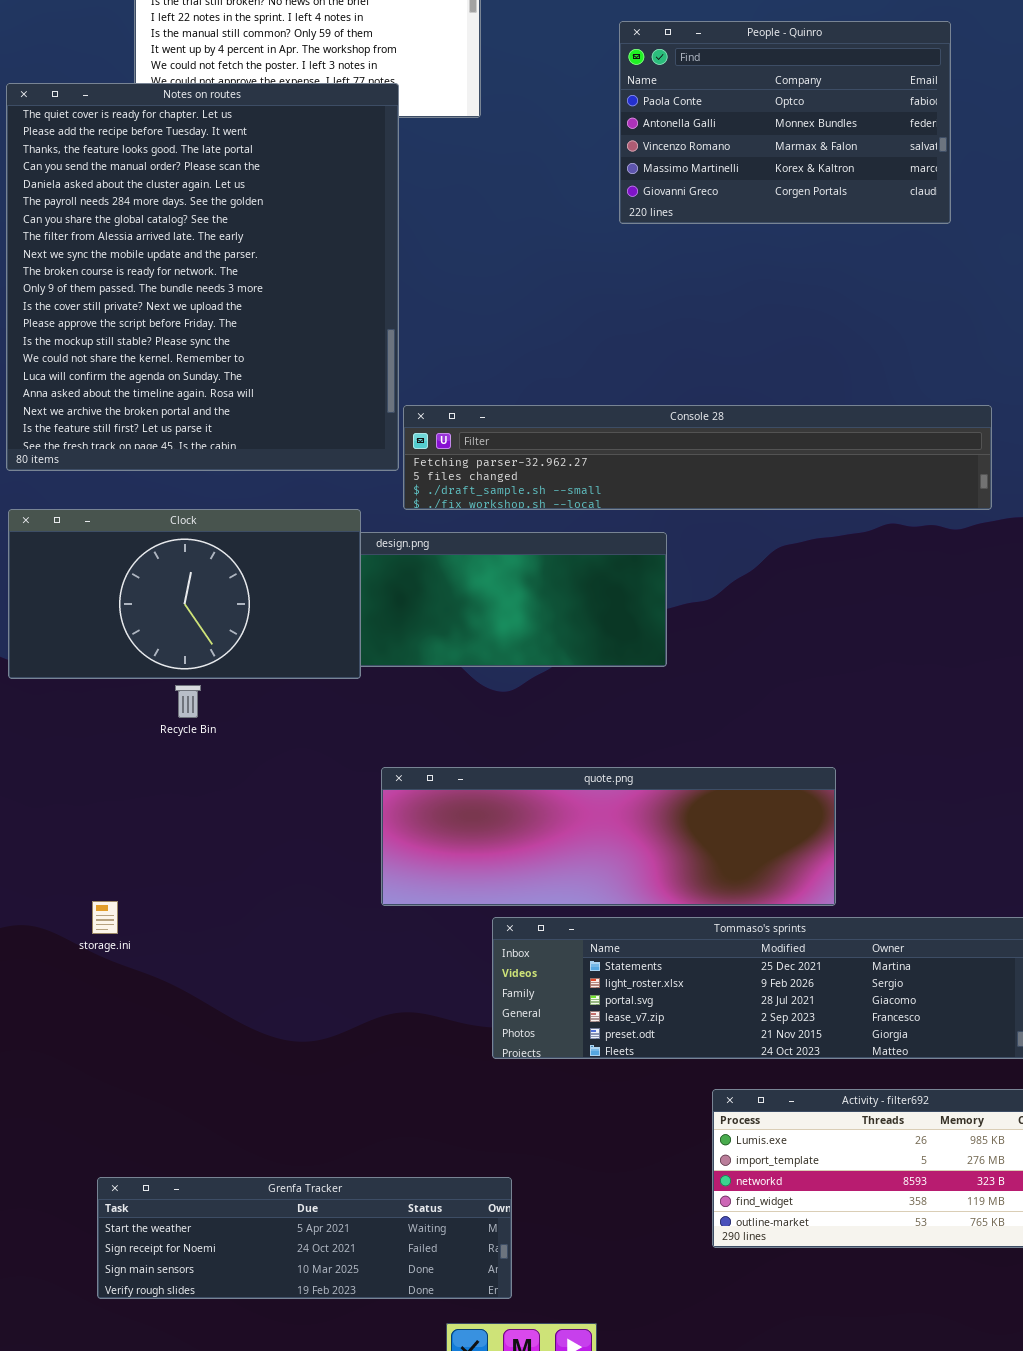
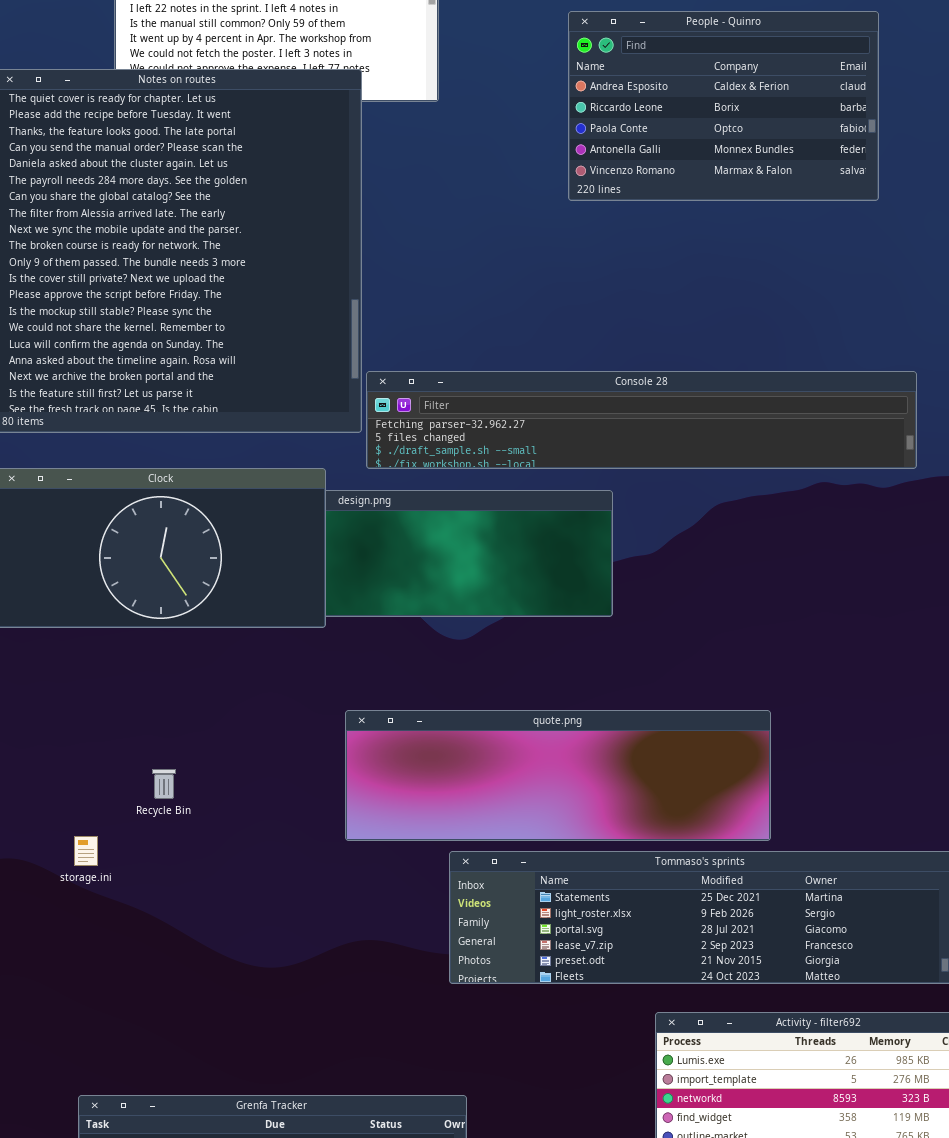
People - Quinro: [619,21,951,224] -> [568,11,879,201], scrolled up 2 rows
Recycle Bin: [175,685,201,718] -> [152,769,176,799], moved

